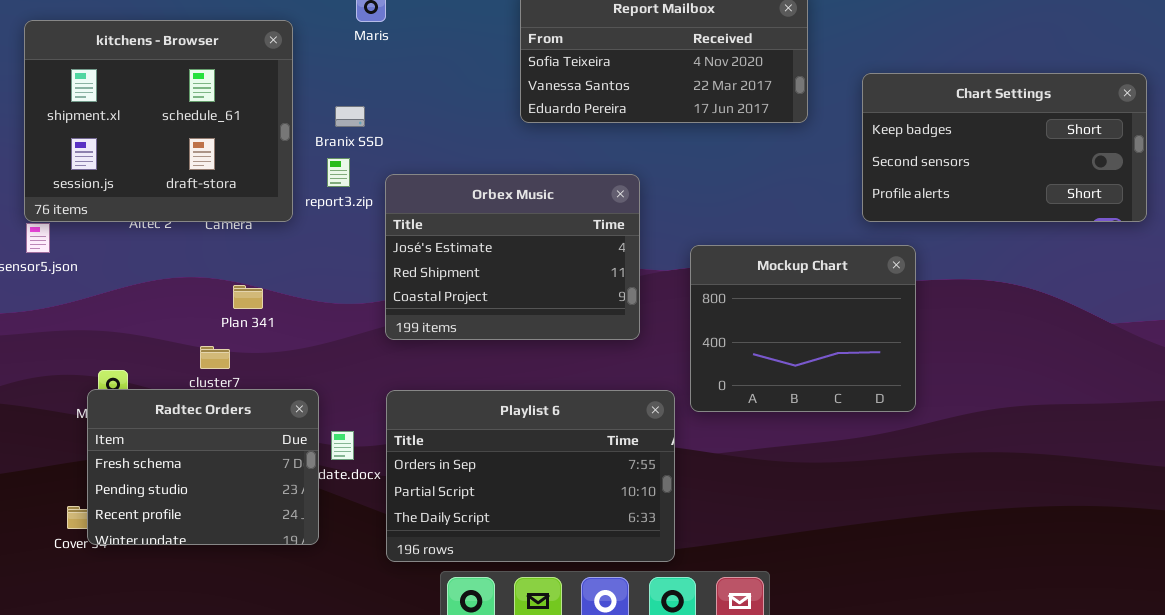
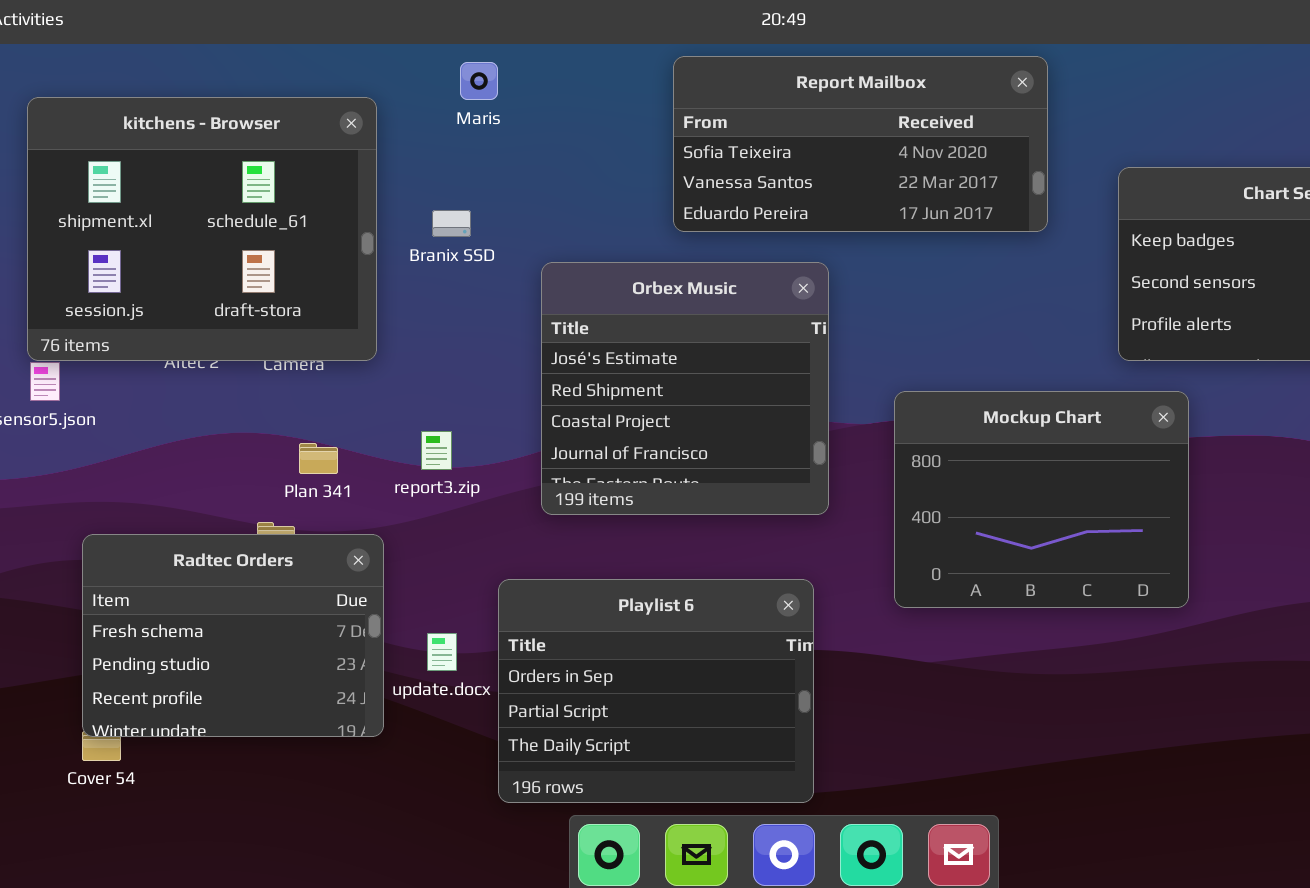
report3.zip: [327,158,350,187] -> [421,431,452,470], moved
Orbex Music: [385,174,640,340] -> [541,262,829,515], resized
Radtec Orders: [87,389,319,545] -> [82,534,384,737], moved
Playlist 6: [386,390,675,562] -> [498,579,814,803], resized

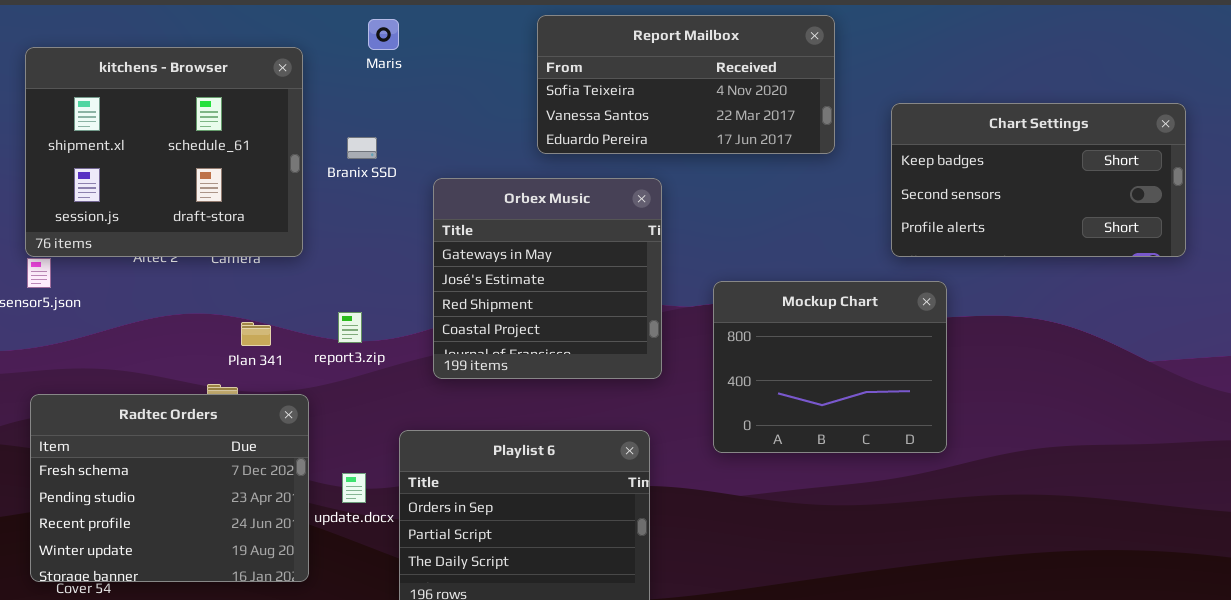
Orbex Music: [541,262,829,515] -> [433,178,662,379], scrolled up 1 row
Radtec Orders: [82,534,384,737] -> [30,394,309,582], resized

